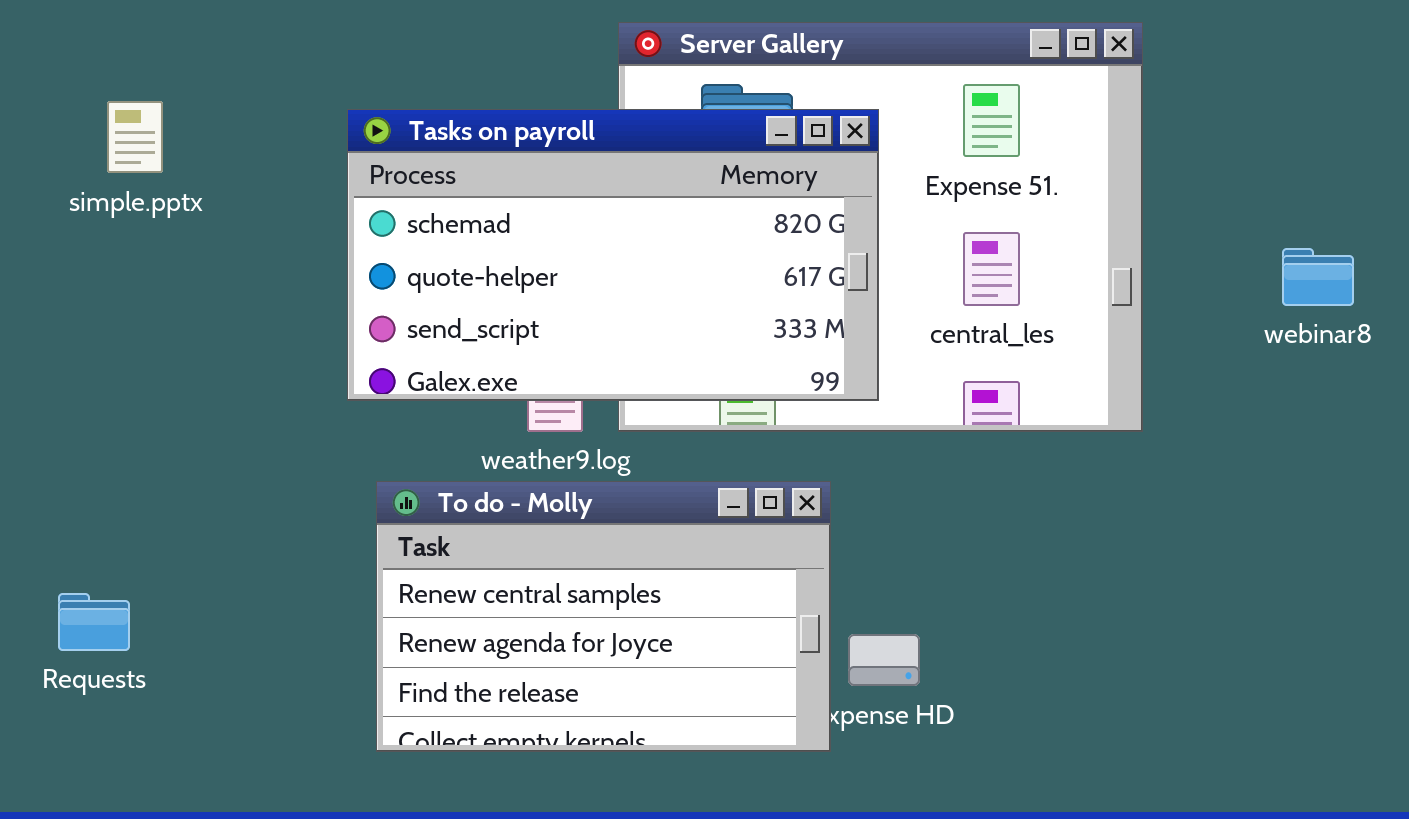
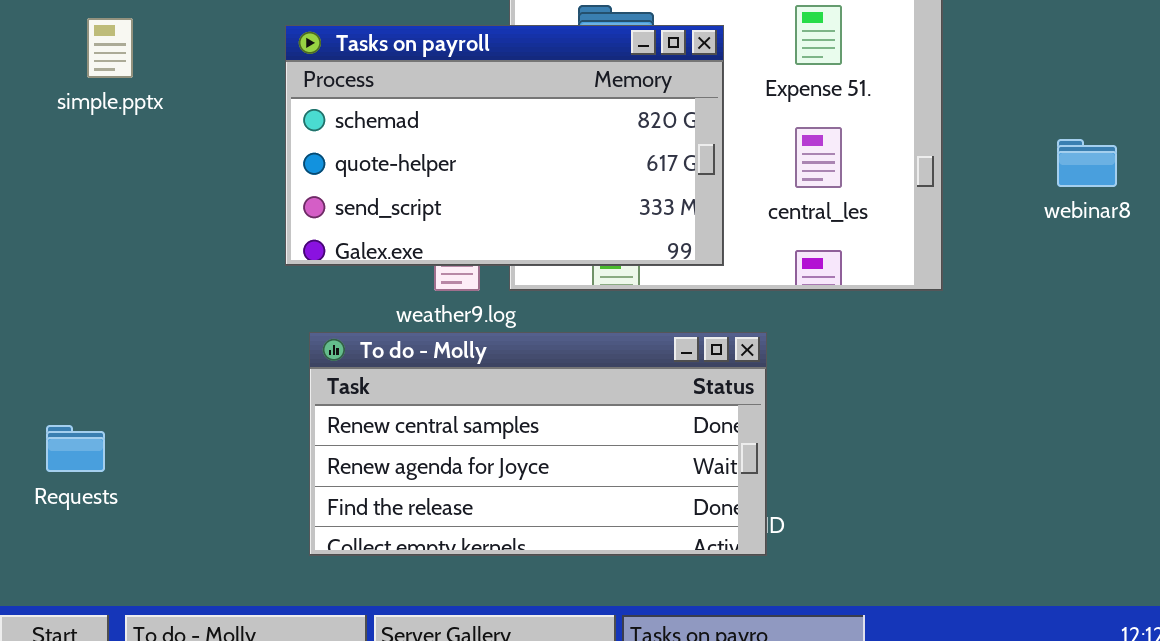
To do - Molly: [376,481,831,752] -> [309,332,767,556], resized

